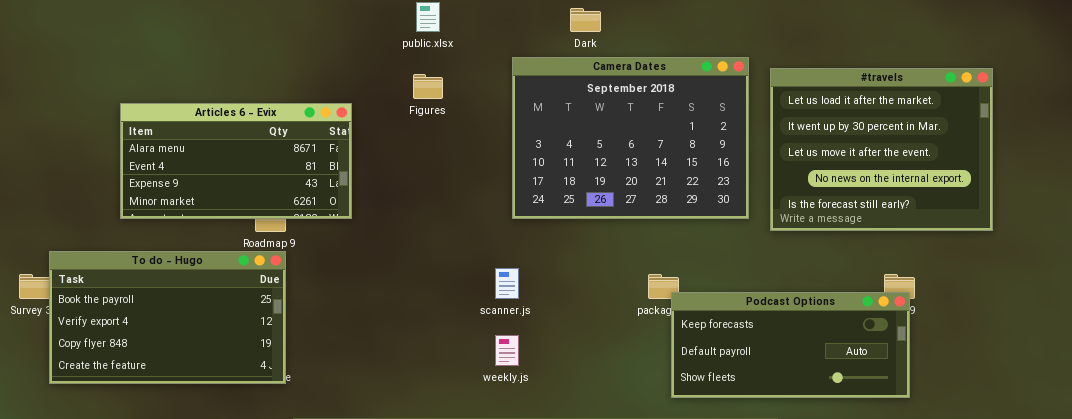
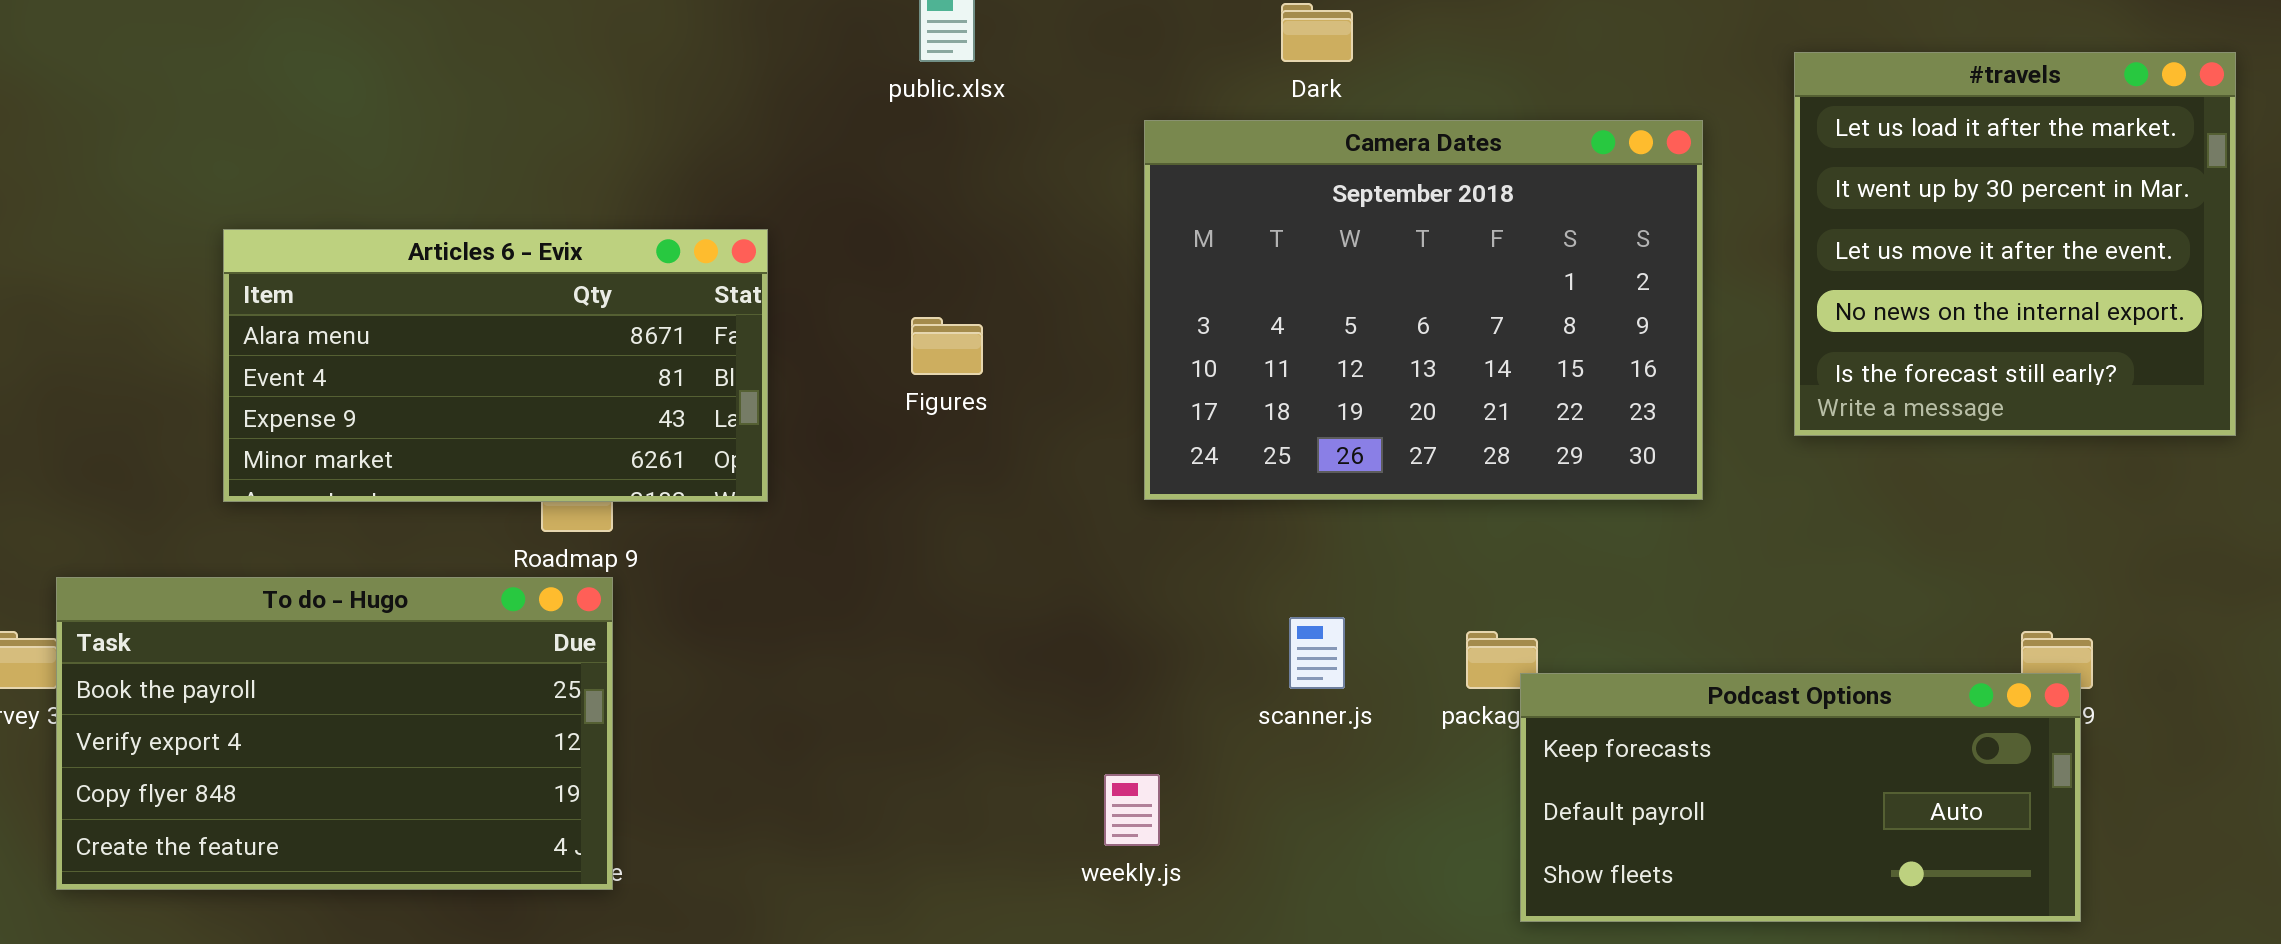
#travels: [770,68,993,231] -> [1794,52,2236,436], moved, resized
Figures: [413,74,443,99] -> [911,317,983,375], moved
scanner.js: [495,268,519,299] -> [1289,617,1345,689], moved

